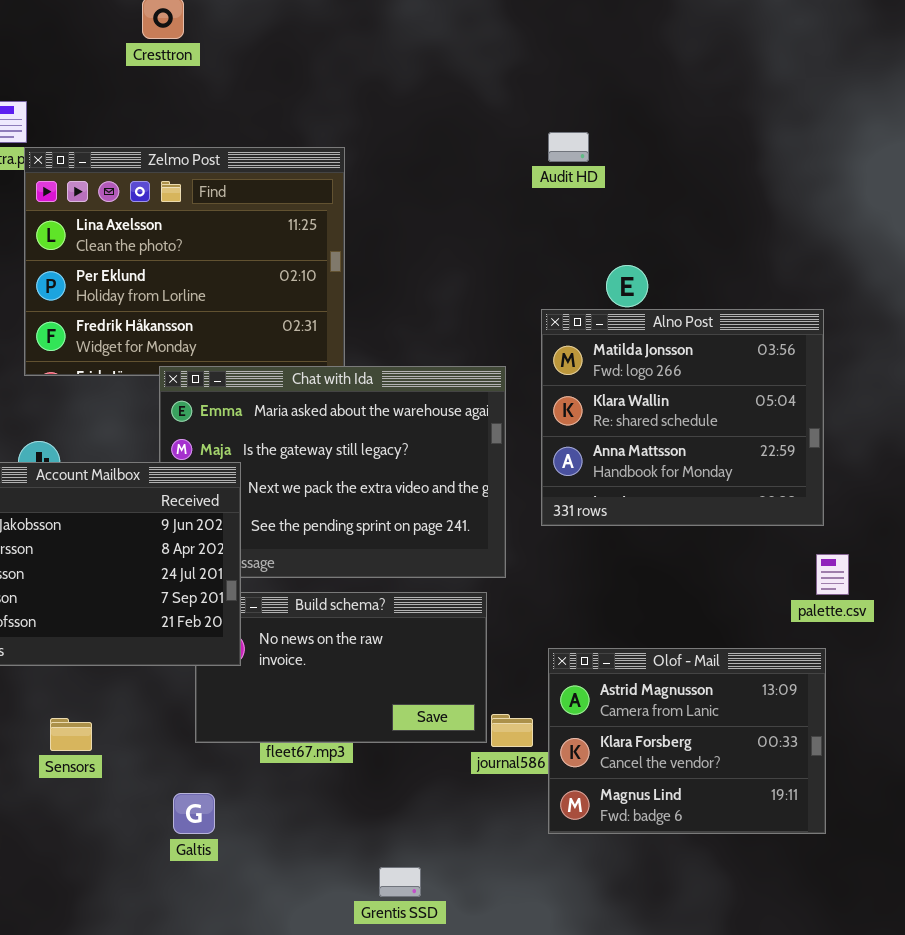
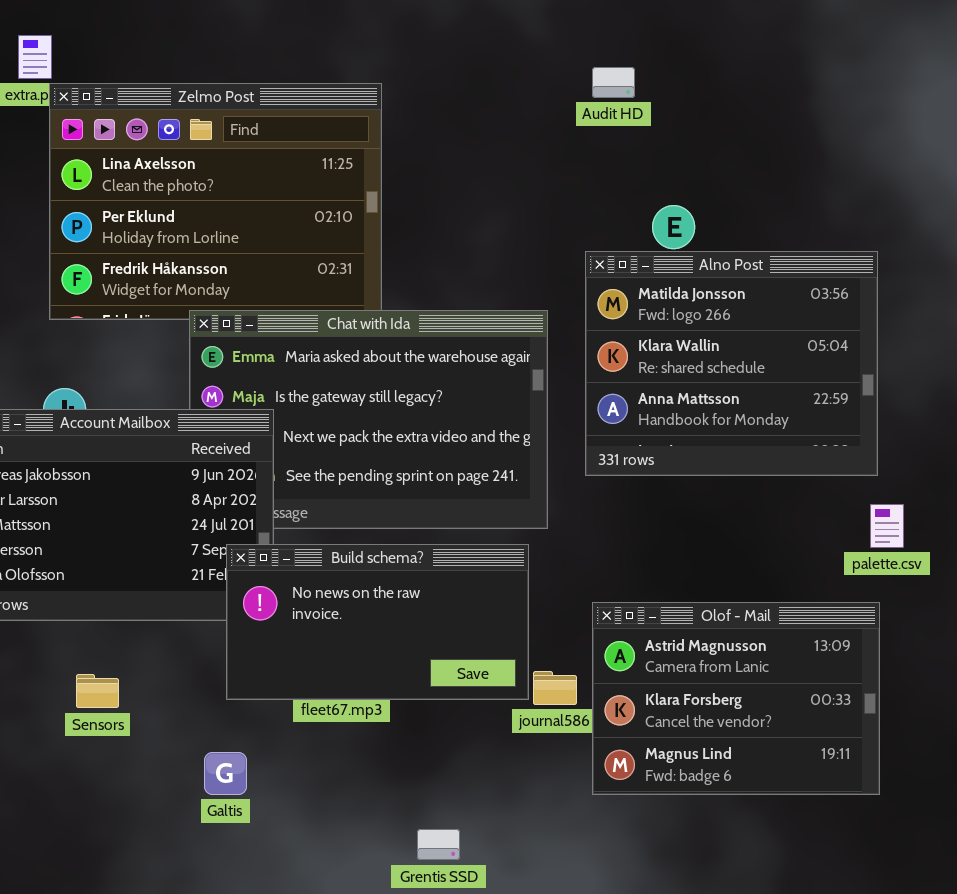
Build schema?: [195,592,487,743] -> [226,544,529,700], raised

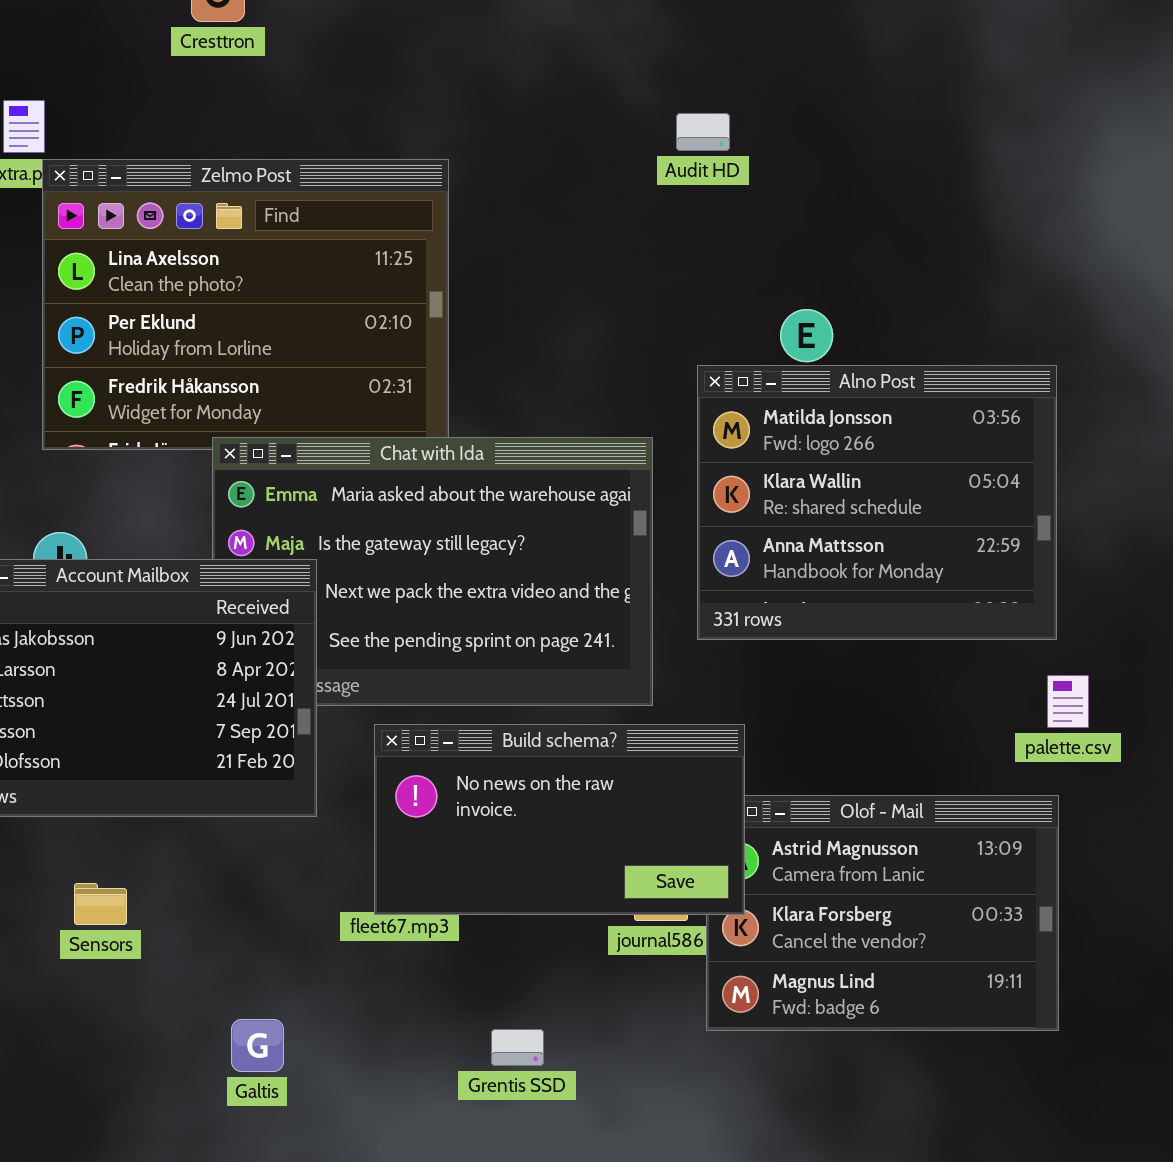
Audit HD: [592,67,635,98] -> [676,113,730,151], moved
Build schema?: [226,544,529,700] -> [374,724,745,915], moved
Galtis: [204,752,247,795] -> [231,1019,284,1072], moved
Grentis SSD: [417,829,460,860] -> [491,1029,544,1066], moved

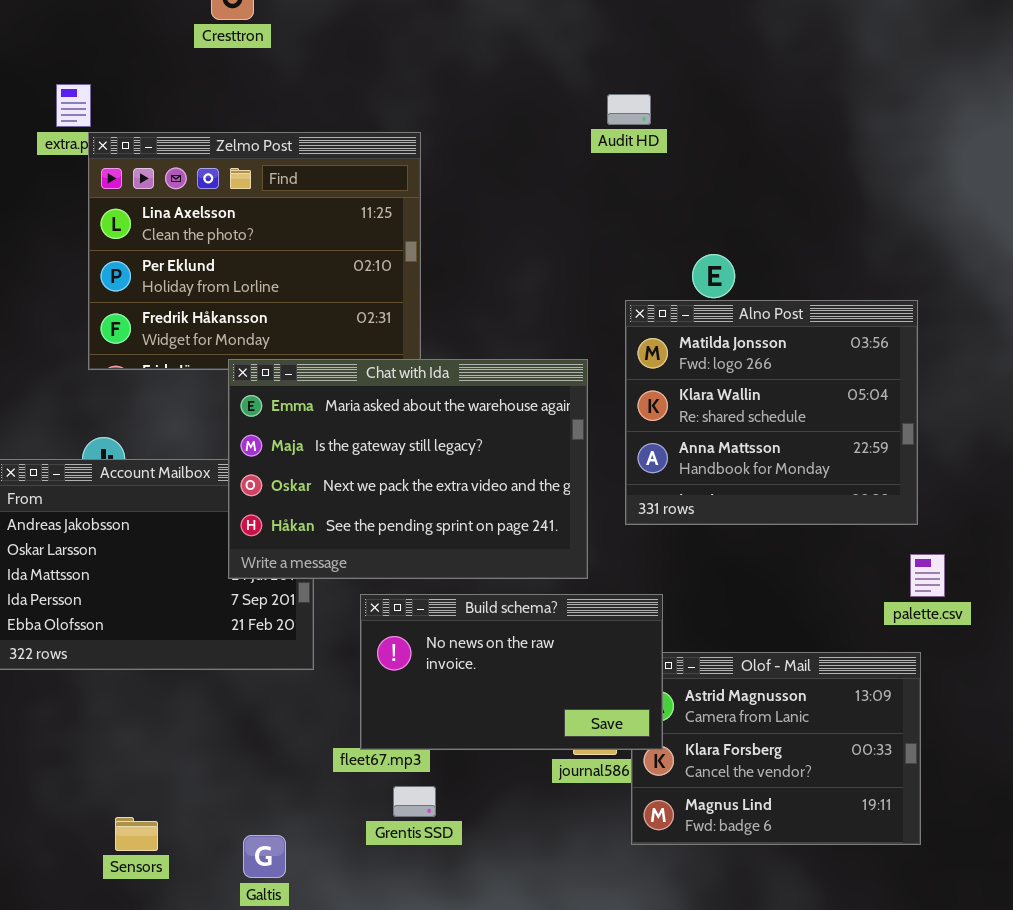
Chat with Ida: [212,437,653,706] -> [228,359,588,579], raised
Sensors: [74,883,127,925] -> [115,817,158,851], moved
Grentis SSD: [491,1029,544,1066] -> [393,786,436,817], moved

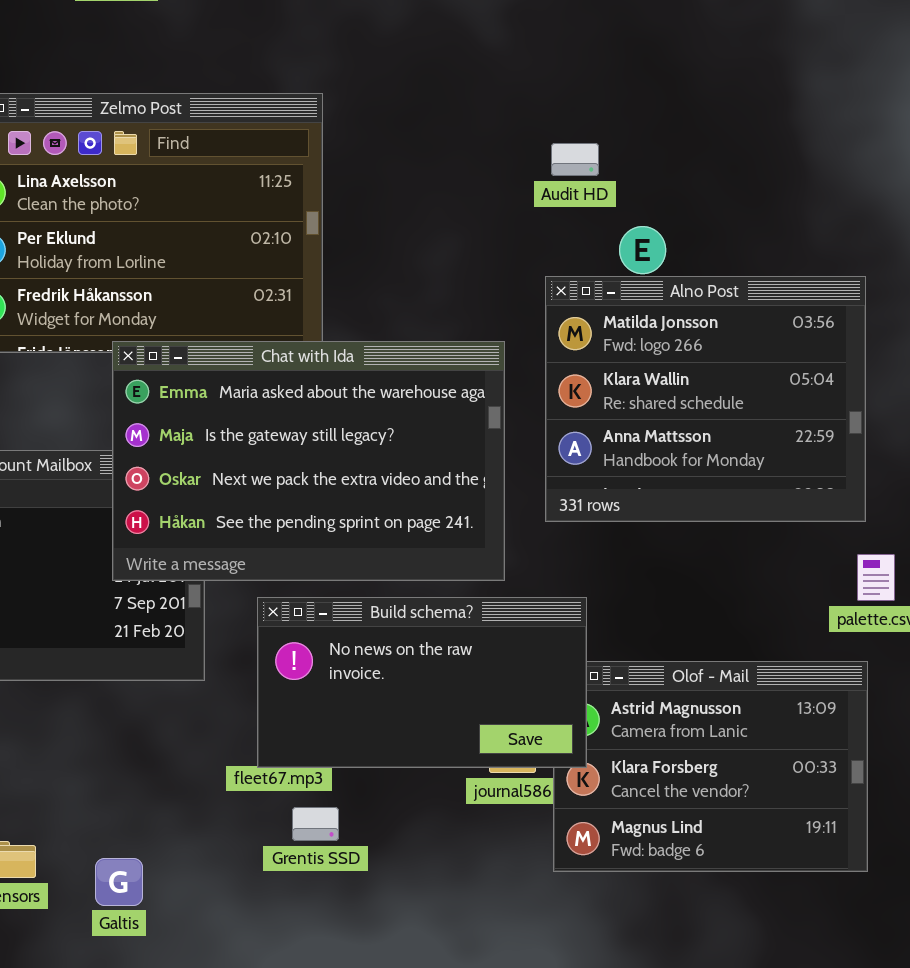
Audit HD: [607,94,651,125] -> [551,143,599,176], moved
Galtis: [243,835,286,878] -> [95,858,143,906], moved

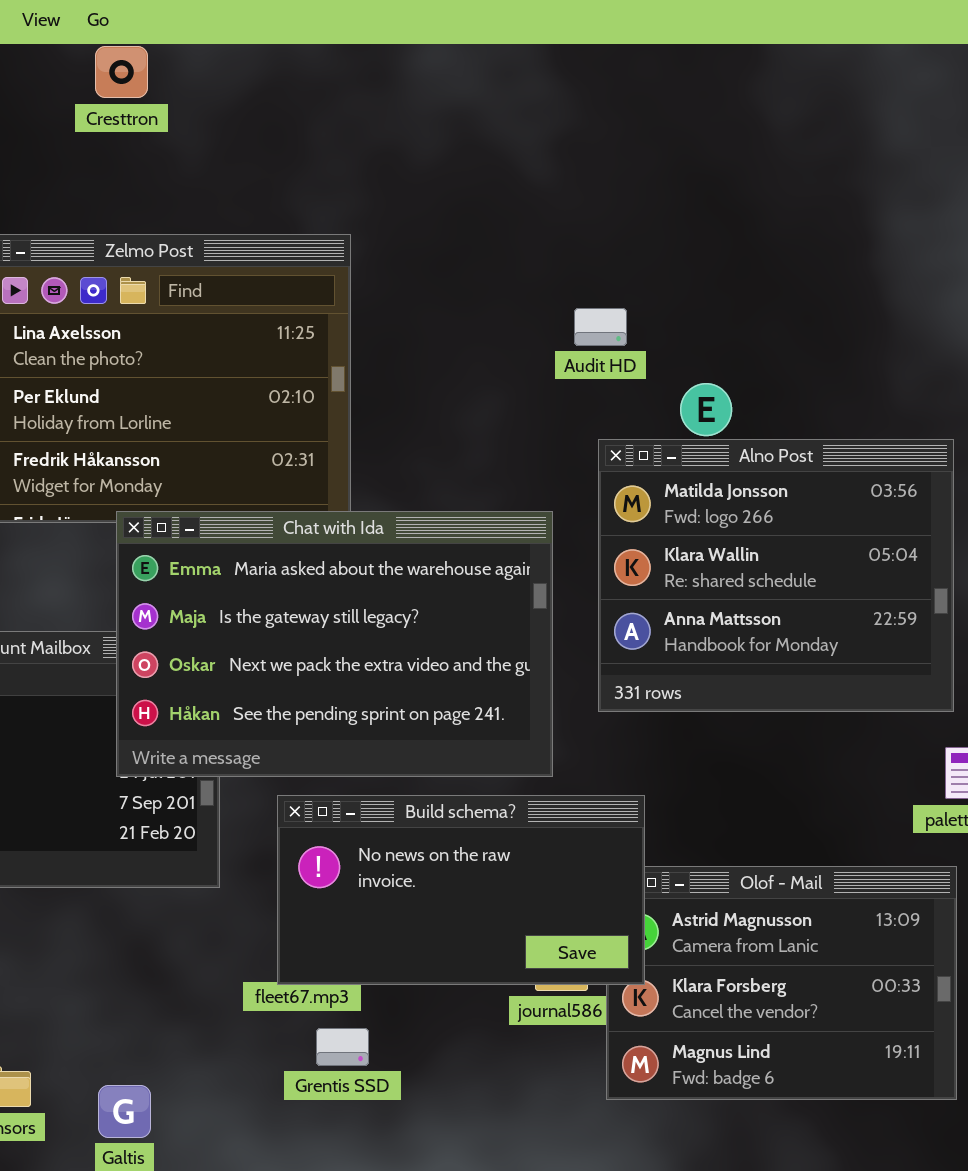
Audit HD: [551,143,599,176] -> [574,308,627,346], moved

